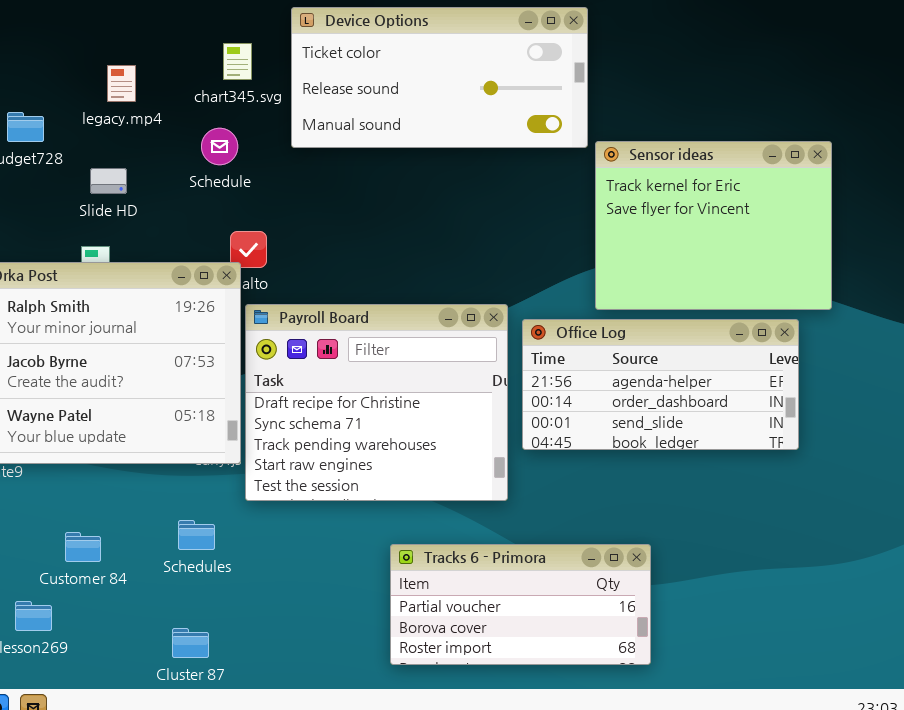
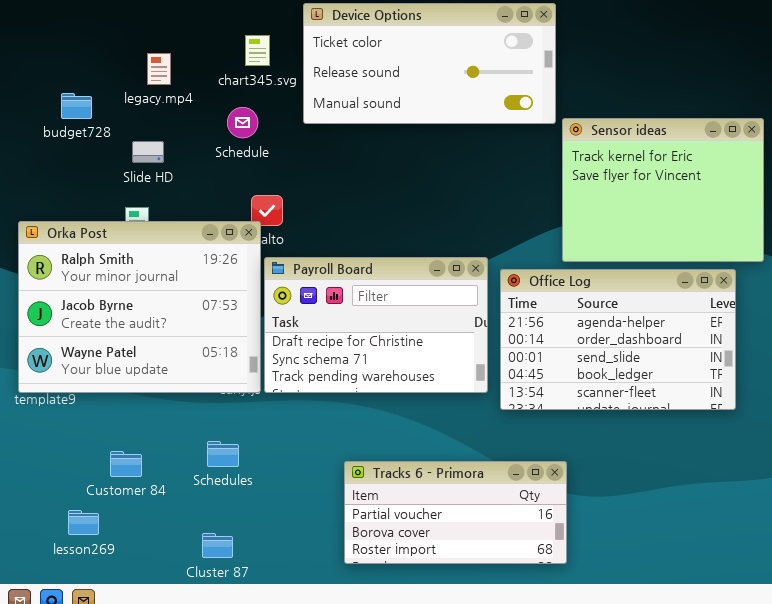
Payroll Board: [245,304,508,501] -> [264,257,488,393], resized
Office Log: [522,319,799,450] -> [500,269,736,410], resized
Tracks 6 - Primora: [390,544,651,665] -> [344,461,567,564], moved

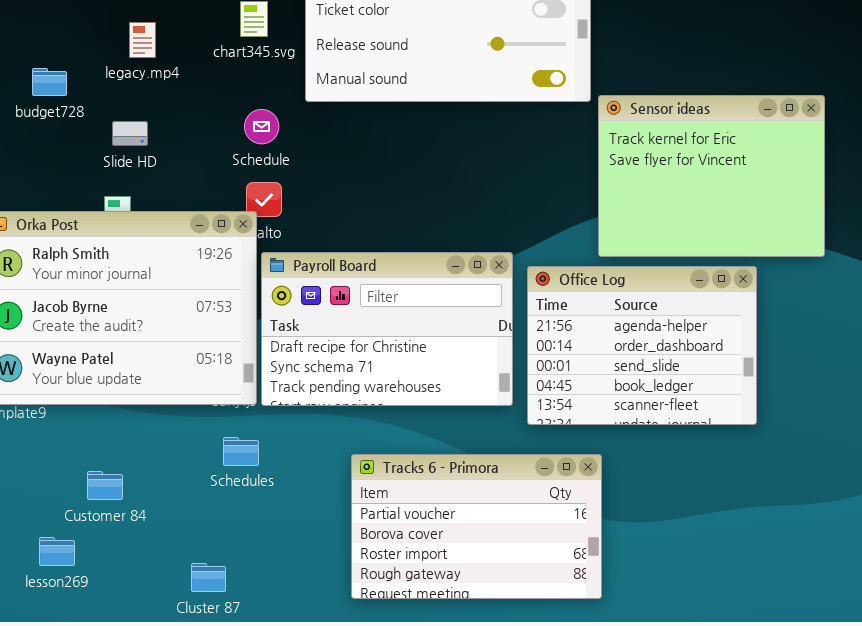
Schedule: [227,107,258,138] -> [244,109,279,144], moved
Office Log: [500,269,736,410] -> [527,266,757,425], resized
Schedules: [207,441,239,467] -> [223,437,259,466], moved
Tracks 6 - Primora: [344,461,567,564] -> [351,454,602,599], resized

